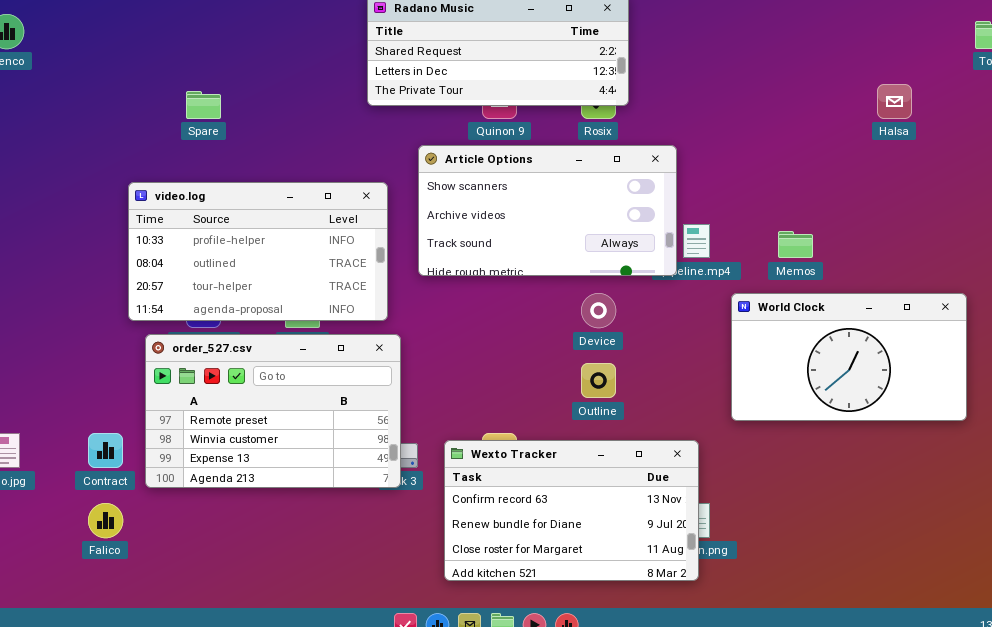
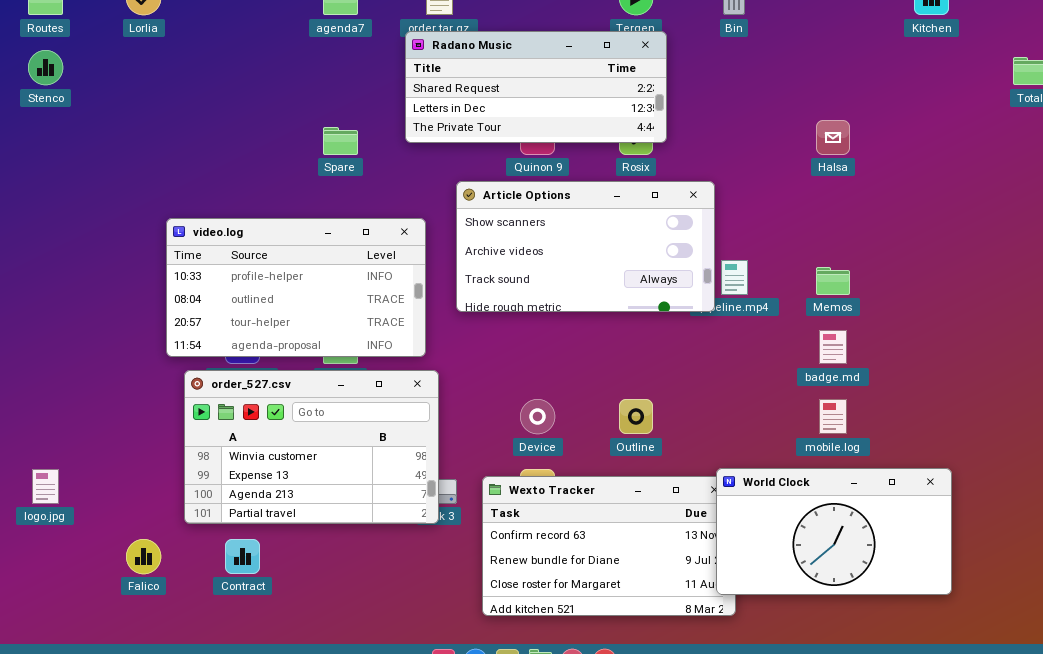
Halsa: [877,84,912,119] -> [816,120,850,155], moved
Spare: [186,91,221,119] -> [323,127,358,155], moved
Device: [581,293,616,328] -> [520,399,555,434], moved
World Clock: [731,293,967,421] -> [716,468,952,595], moved
order_527.csv: [145,334,401,488] -> [184,370,439,524], scrolled down 1 row
Contract: [88,433,123,468] -> [225,539,260,574], moved

